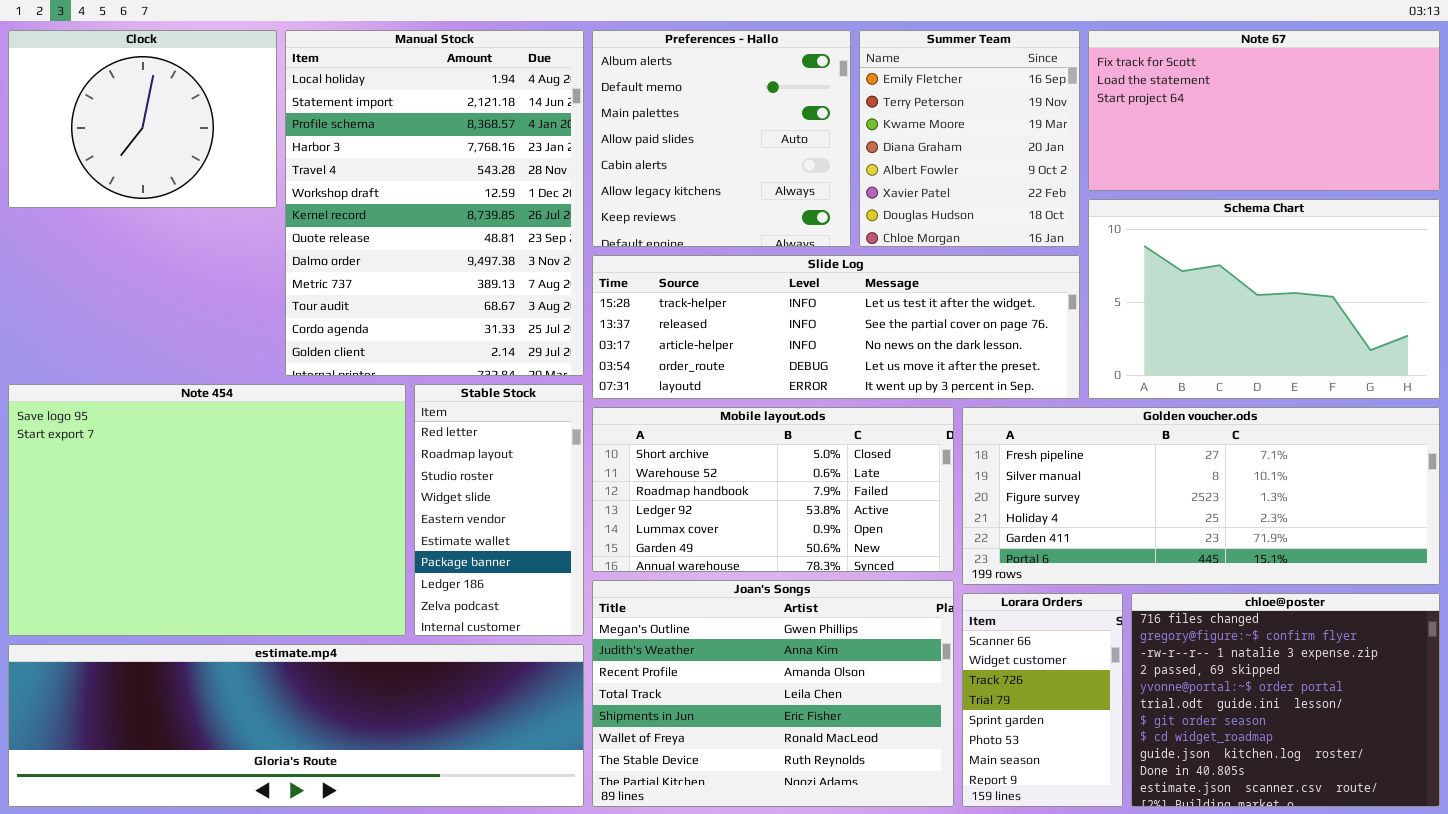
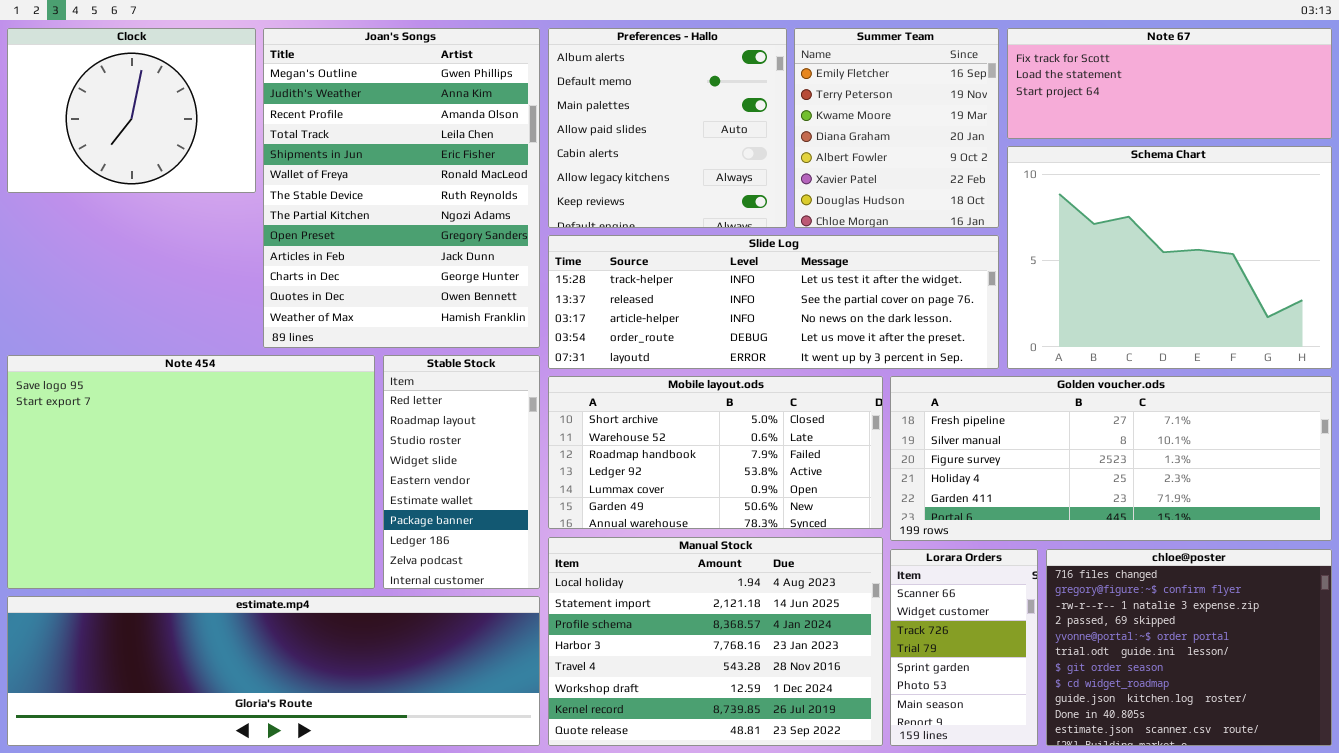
Manual Stock: [285,30,584,376] -> [548,537,883,746], moved, resized
Note 67: [1088,30,1440,191] -> [1007,28,1332,139], resized
Schema Chart: [1088,199,1440,399] -> [1007,146,1332,369], resized
Joan's Songs: [592,580,954,807] -> [263,28,540,348], moved, resized

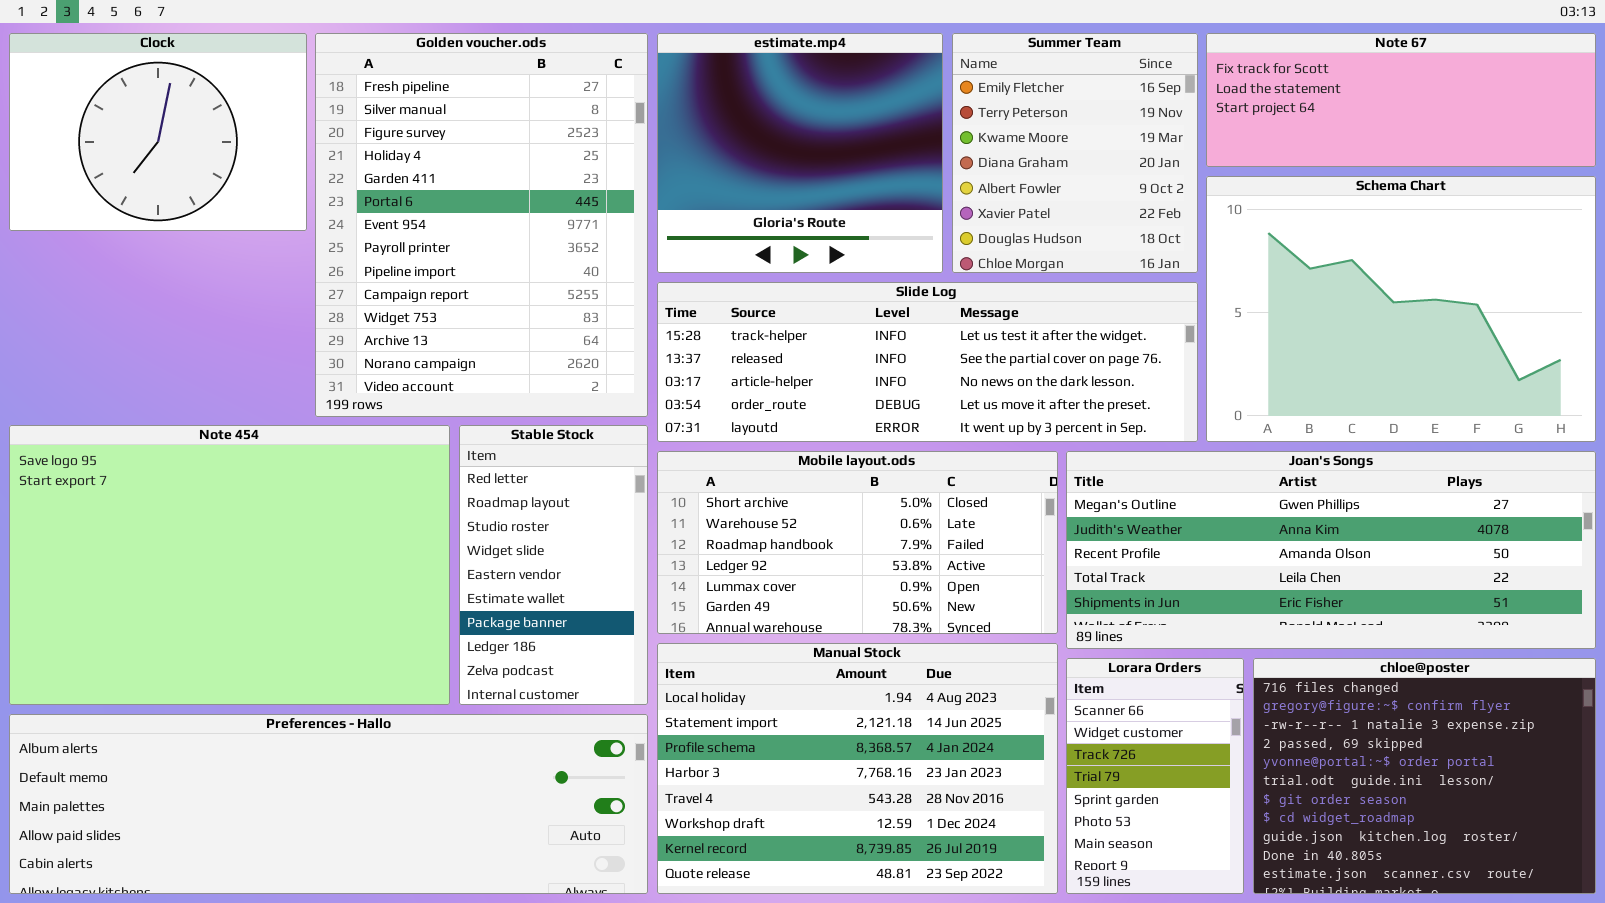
Joan's Songs: [263,28,540,348] -> [1066,451,1596,649], moved, resized
Preferences - Hallo: [548,28,787,228] -> [9,714,648,894], moved, resized
Golden voucher.ods: [890,376,1332,541] -> [315,33,648,417], moved, resized
estimate.mp4: [7,596,540,746] -> [657,33,943,273], moved, resized

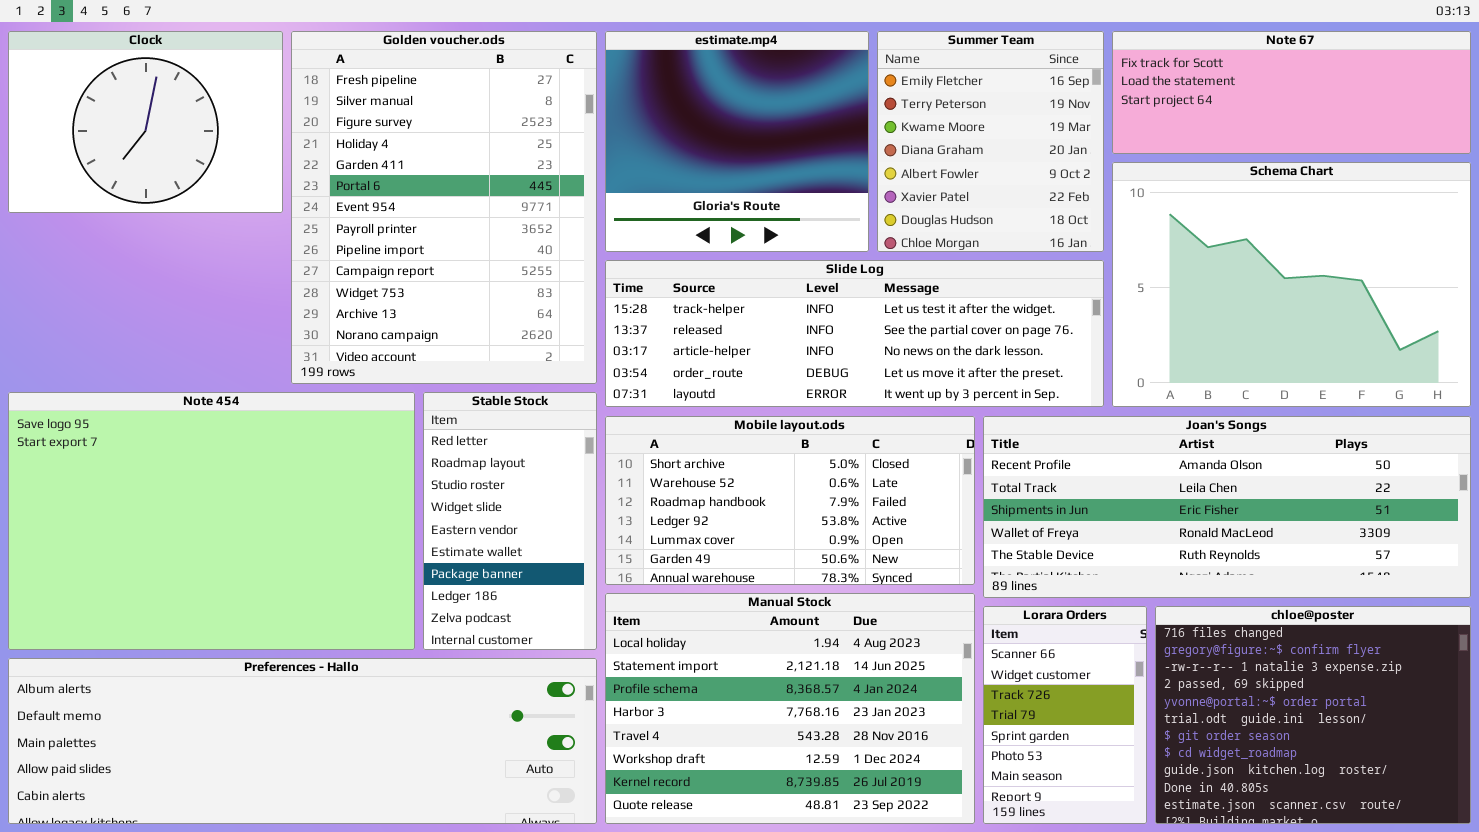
Joan's Songs: [1066,451,1596,649] -> [983,416,1471,598], scrolled down 2 rows

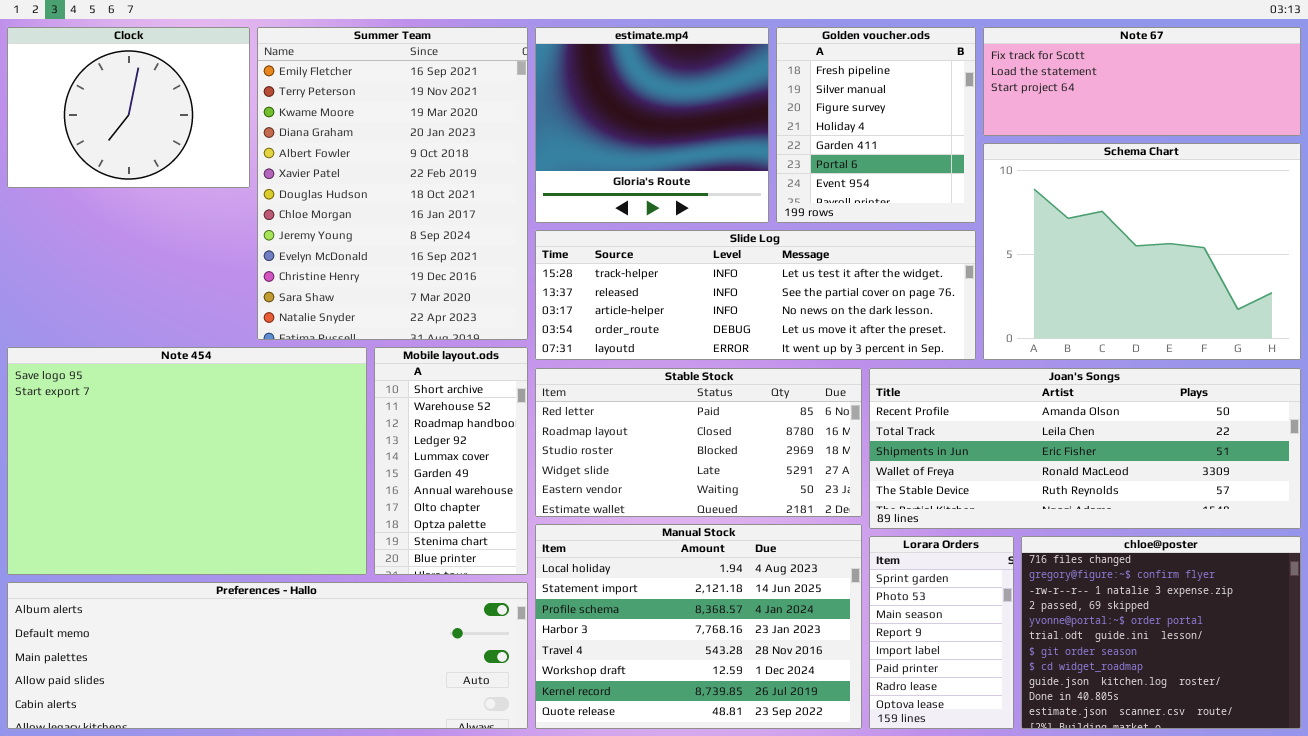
Golden voucher.ods: [291,31,597,384] -> [776,27,976,223], moved, resized
Summer Team: [877,31,1104,252] -> [257,27,528,340], moved, resized
Stable Stock: [423,392,597,650] -> [535,368,862,517], moved, resized
Mobile layout.ods: [605,416,975,585] -> [374,347,528,575], moved, resized
Lorara Orders: [983,606,1147,824] -> [869,536,1014,729], scrolled down 4 rows

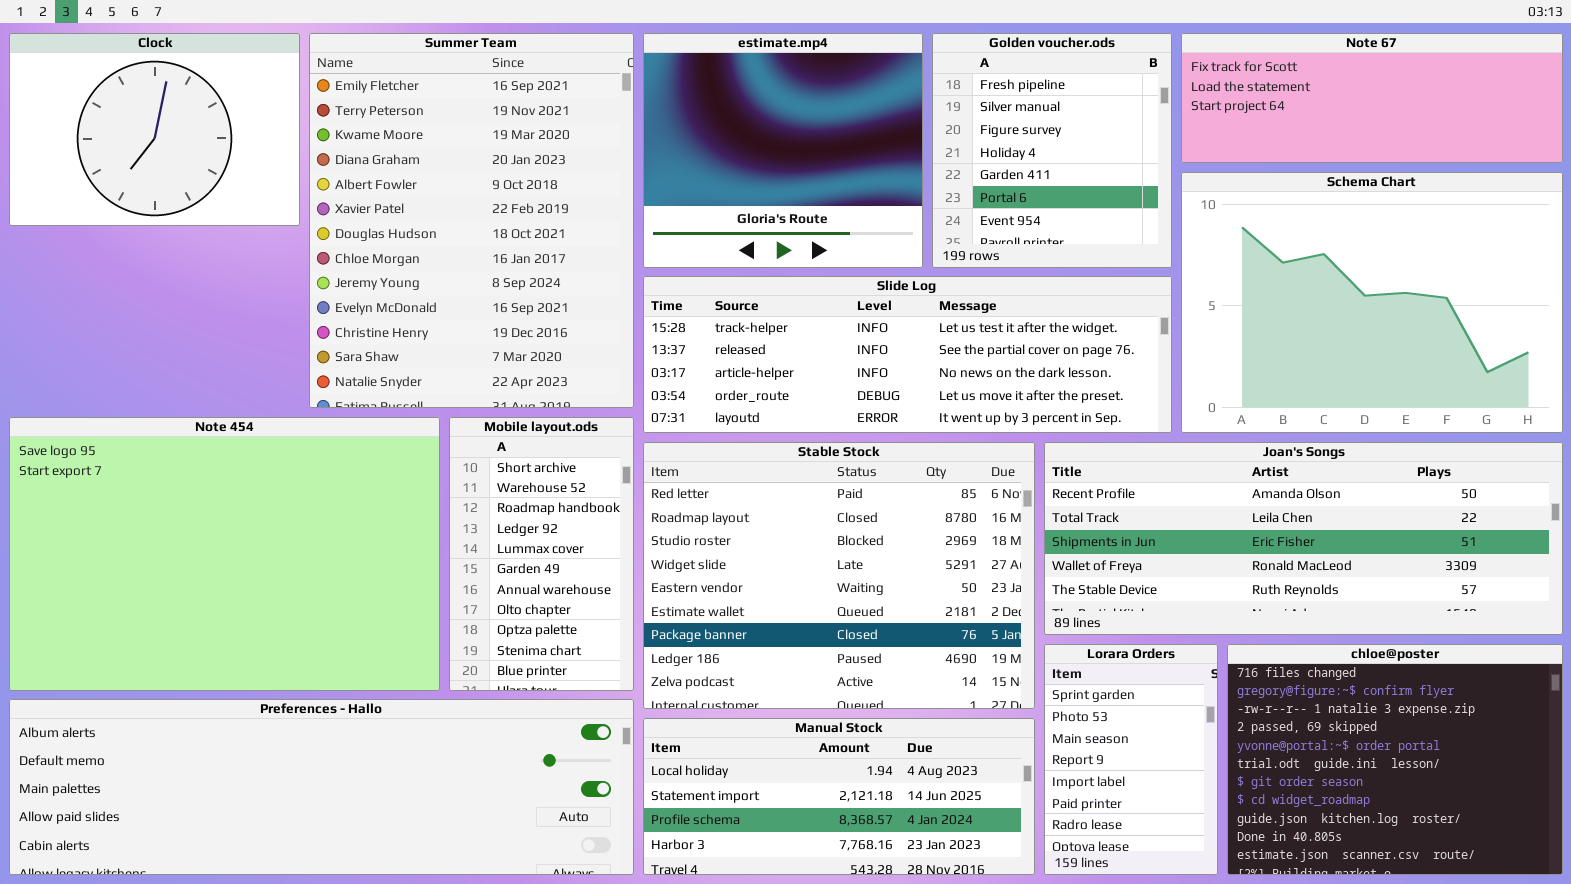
Stable Stock: [535,368,862,517] -> [643,442,1035,709], resized
Manual Stock: [535,524,862,729] -> [643,718,1035,875], resized

